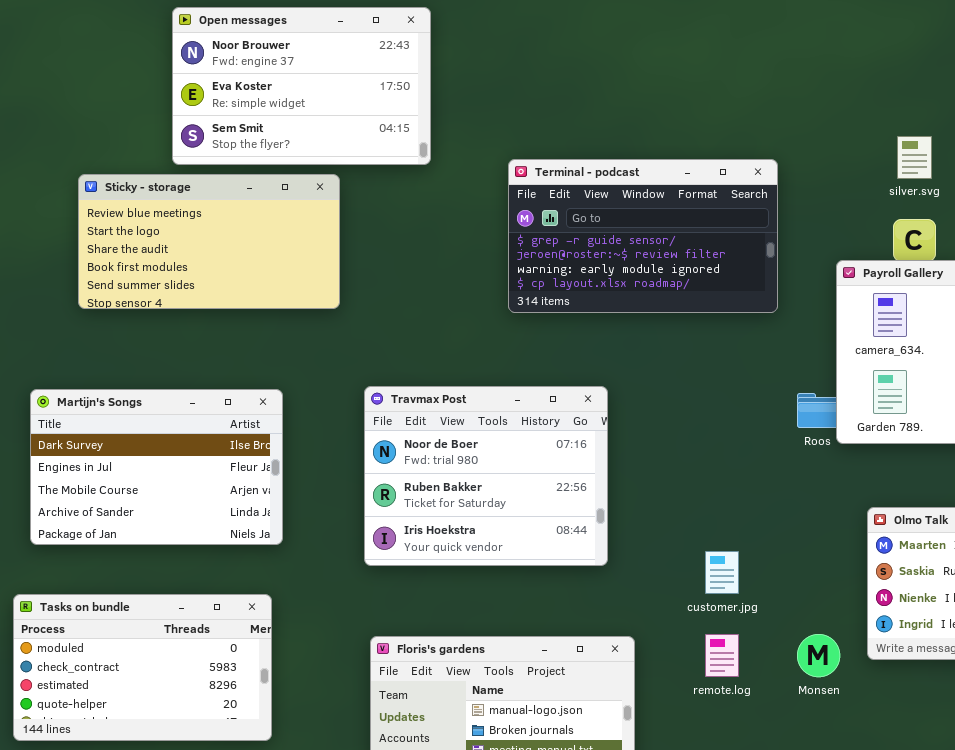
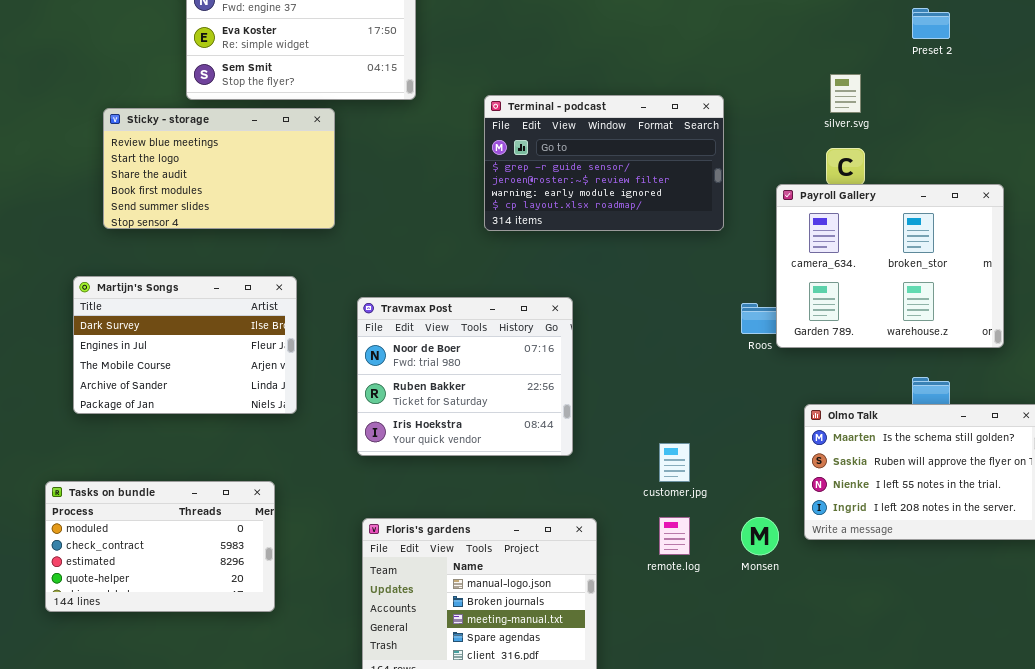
Martijn's Songs: [30,389,283,545] -> [73,276,297,414], moved

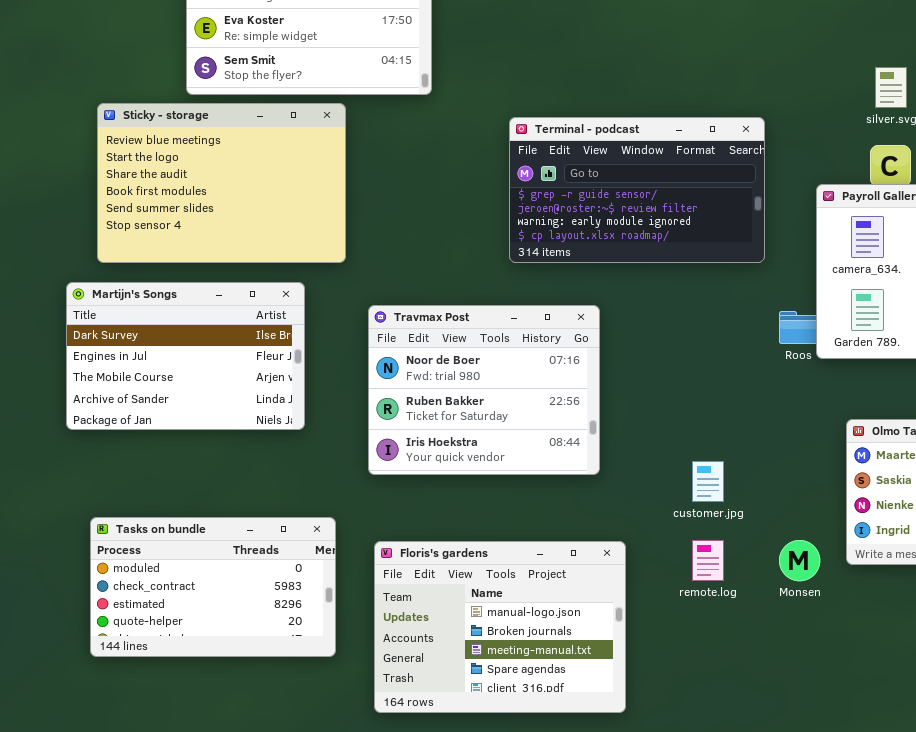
Terminal - podcast: [484,95,724,231] -> [509,117,765,263], moved
Sticky - storage: [103,108,335,229] -> [97,103,346,263], resized
Tasks on bundle: [45,481,275,612] -> [90,517,336,657], moved

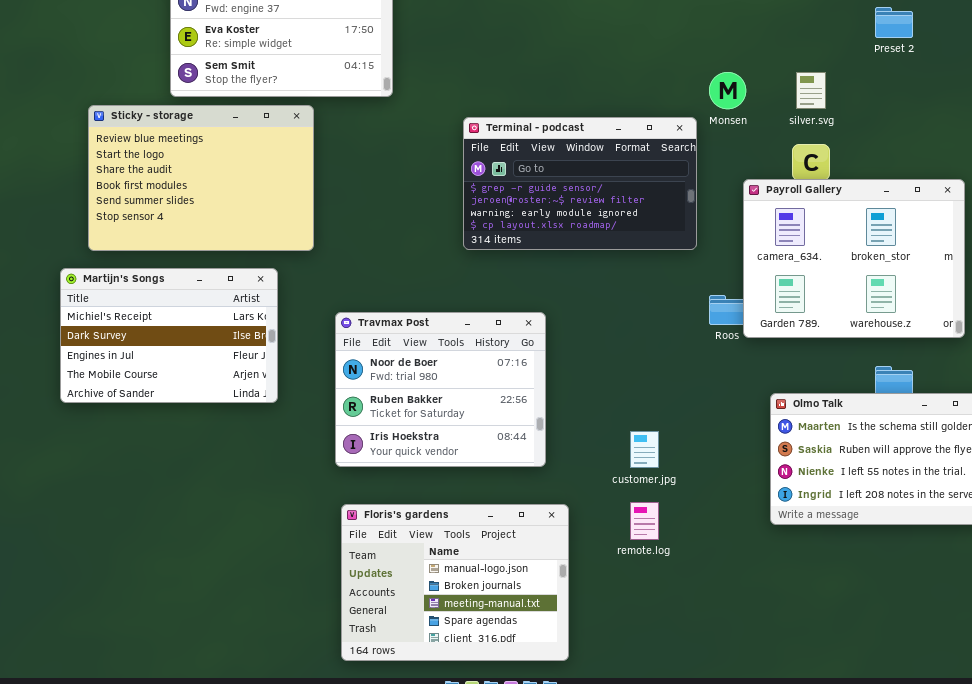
Martijn's Songs: [66,282,305,430] -> [60,268,278,403], scrolled up 1 row
Travmax Post: [368,305,600,475] -> [335,312,546,467], moved
Tasks on bundle: [90,517,336,657] -> none, closed
Monsen: [779,540,820,581] -> [709,72,746,109], moved

